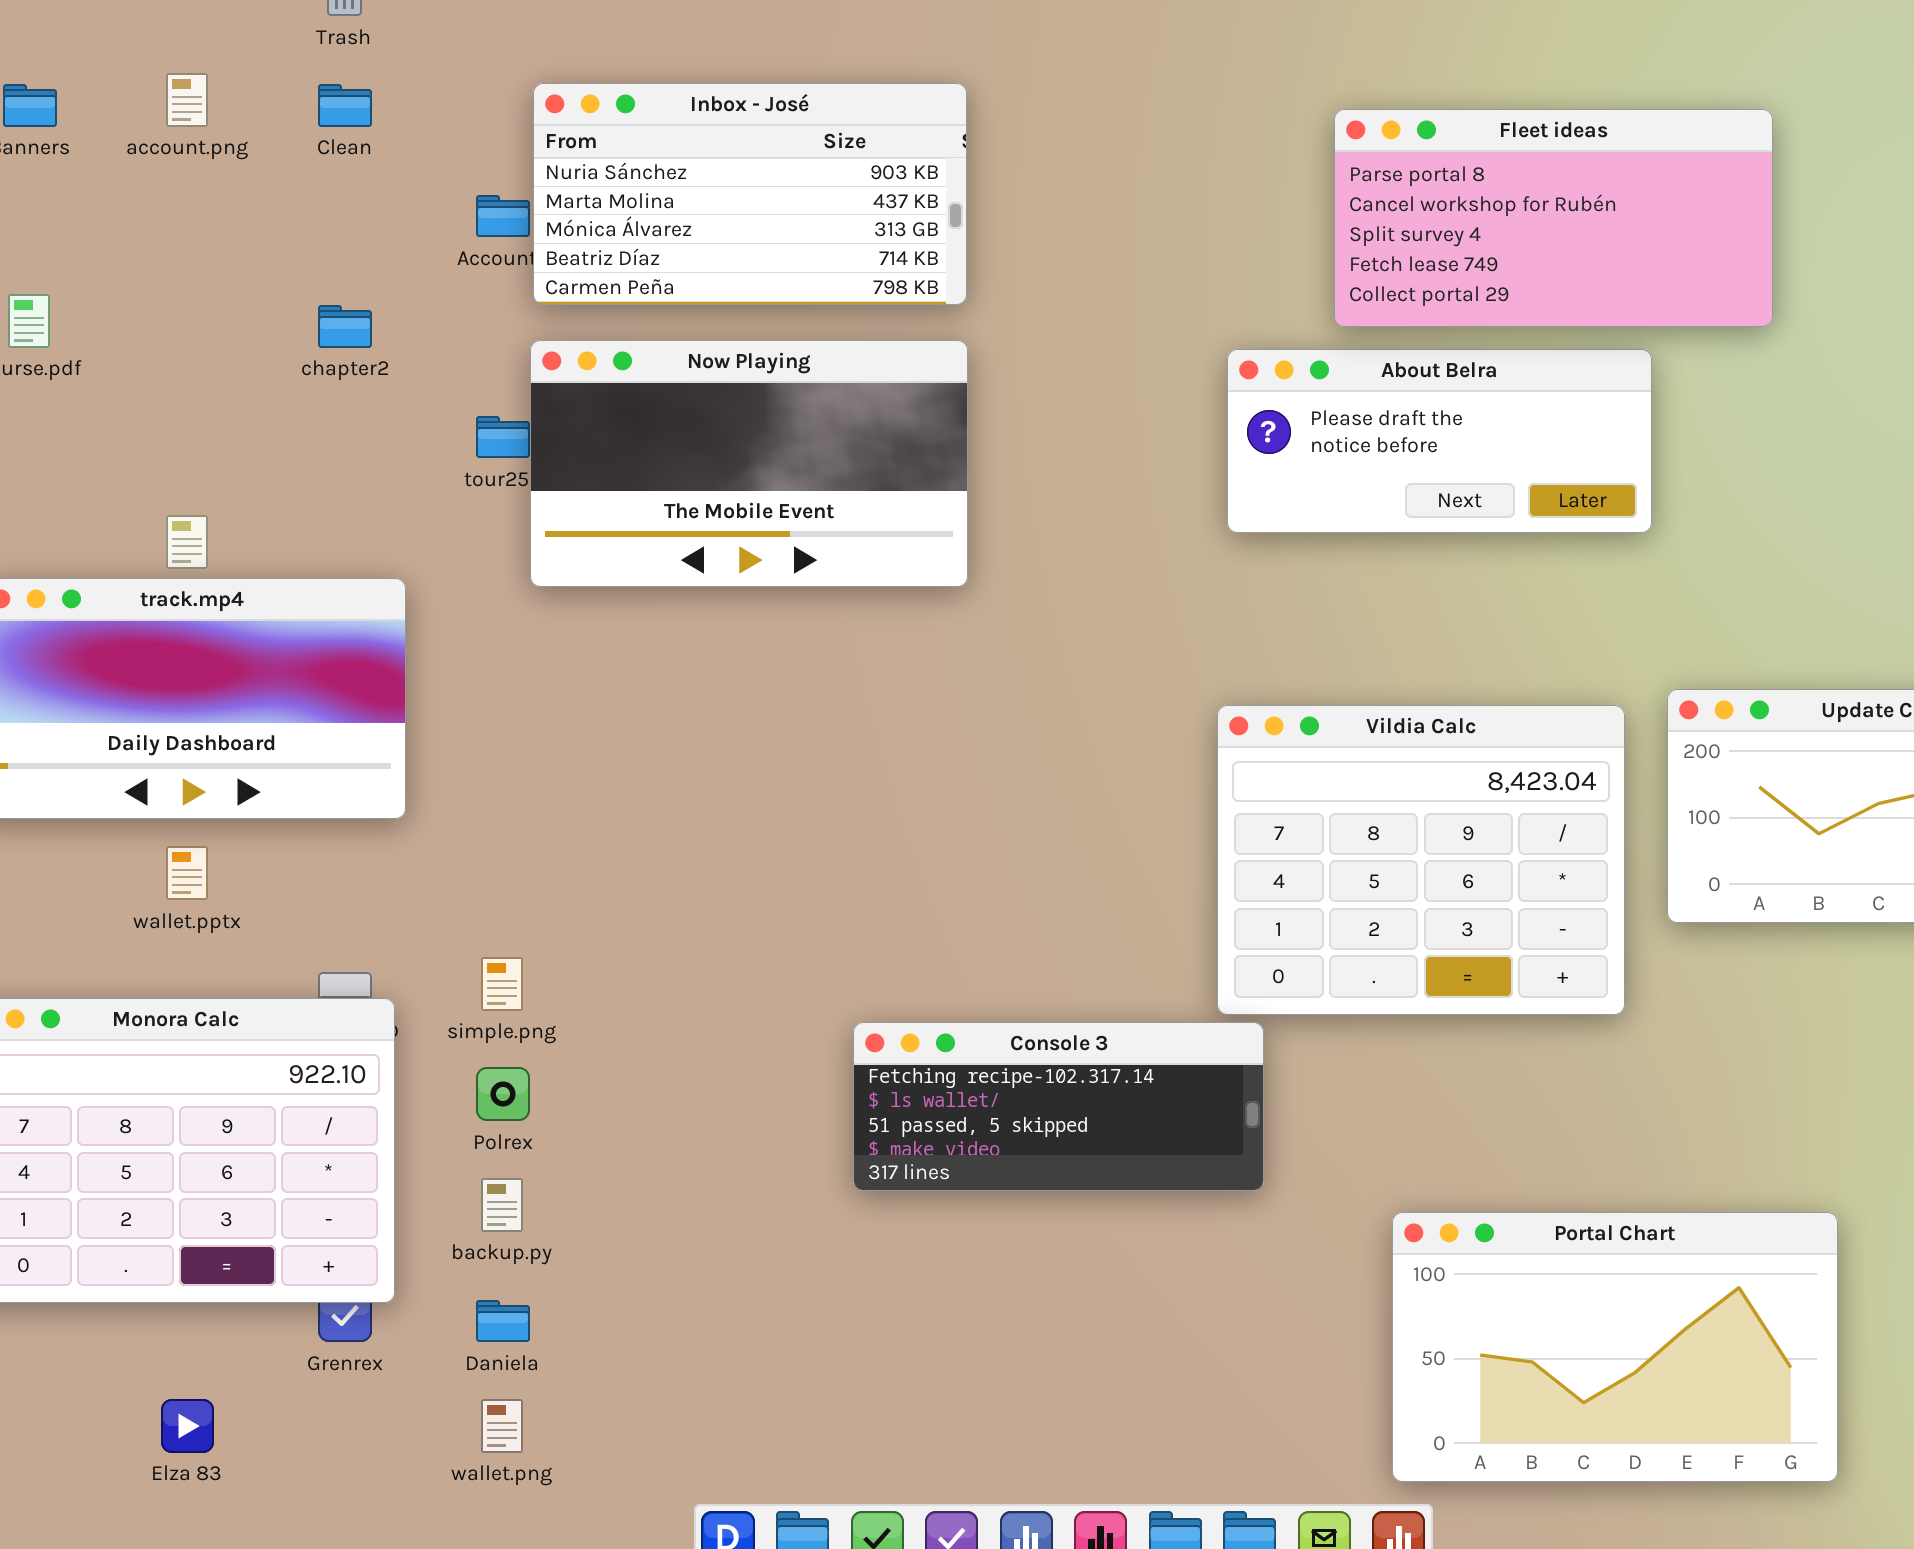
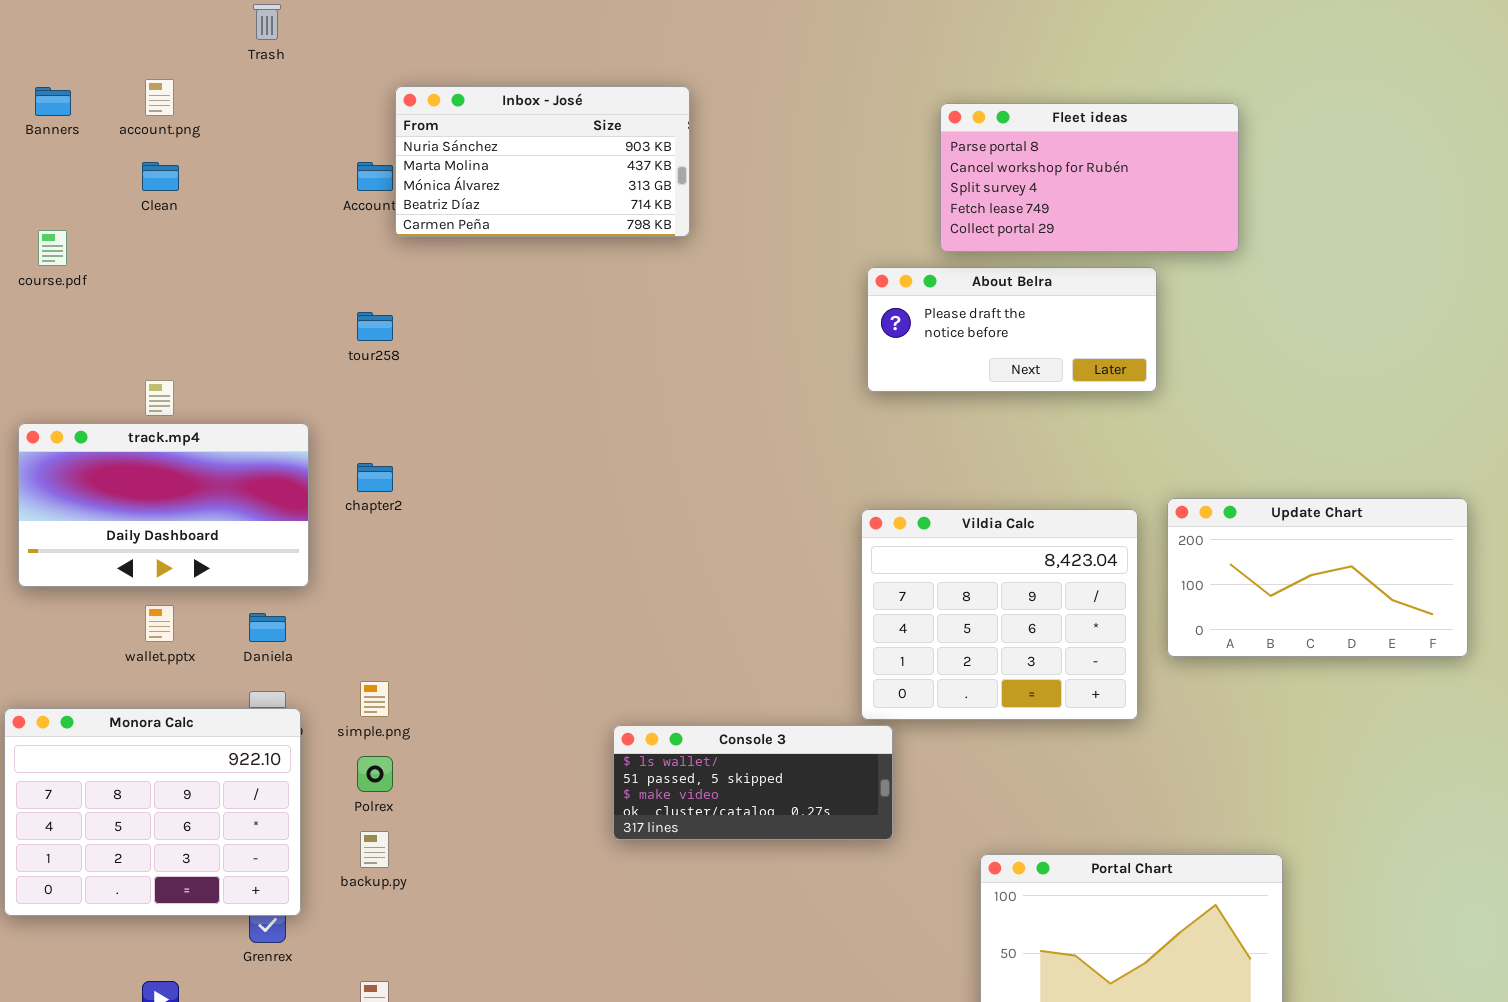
Clean: [318,84,372,127] -> [142,162,179,191], moved
chapter2: [318,305,372,348] -> [357,463,393,492], moved
Now Playing: [530,340,968,587] -> none, closed
Console 3: [853,1022,1264,1191] -> [613,725,893,840], scrolled down 1 row
Daniela: [476,1300,530,1342] -> [249,613,286,642], moved

